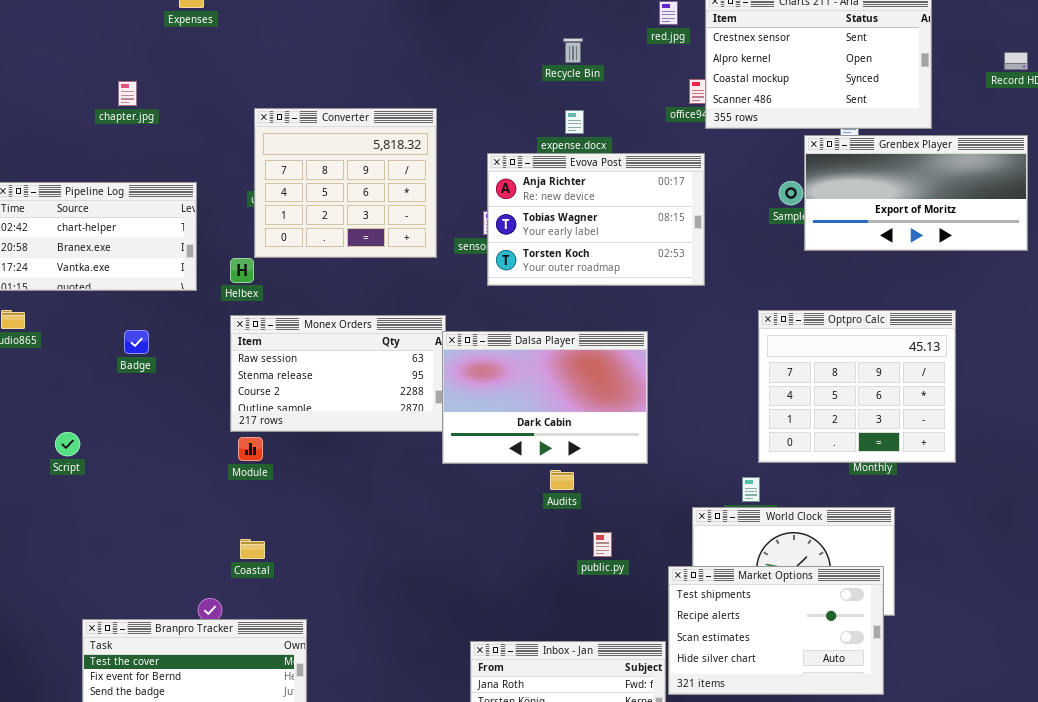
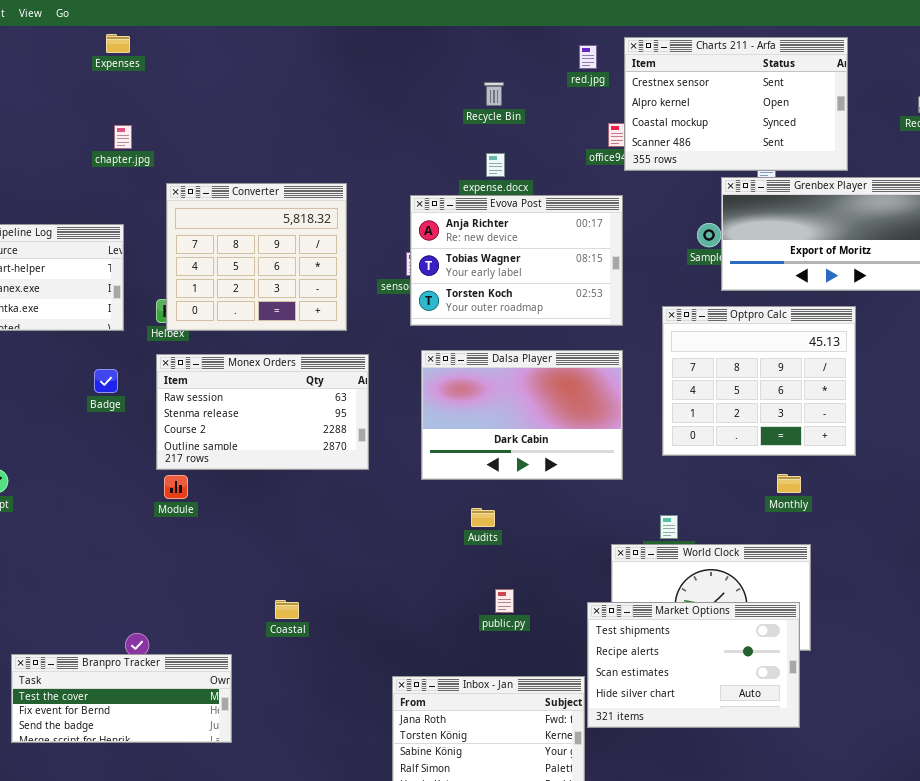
chapter.jpg: [118,81,137,106] -> [114,125,132,149], moved
Converter: [254,108,437,258] -> [166,183,347,331], moved
Optpro Calc: [758,310,956,463] -> [662,306,856,456], moved
Badge: [124,330,149,354] -> [94,369,118,393], moved
Dalsa Player: [442,331,648,464] -> [421,350,623,480], moved
public.py: [593,532,612,557] -> [495,589,514,613], moved
Coastal: [240,539,265,559] -> [275,600,299,619], moved

